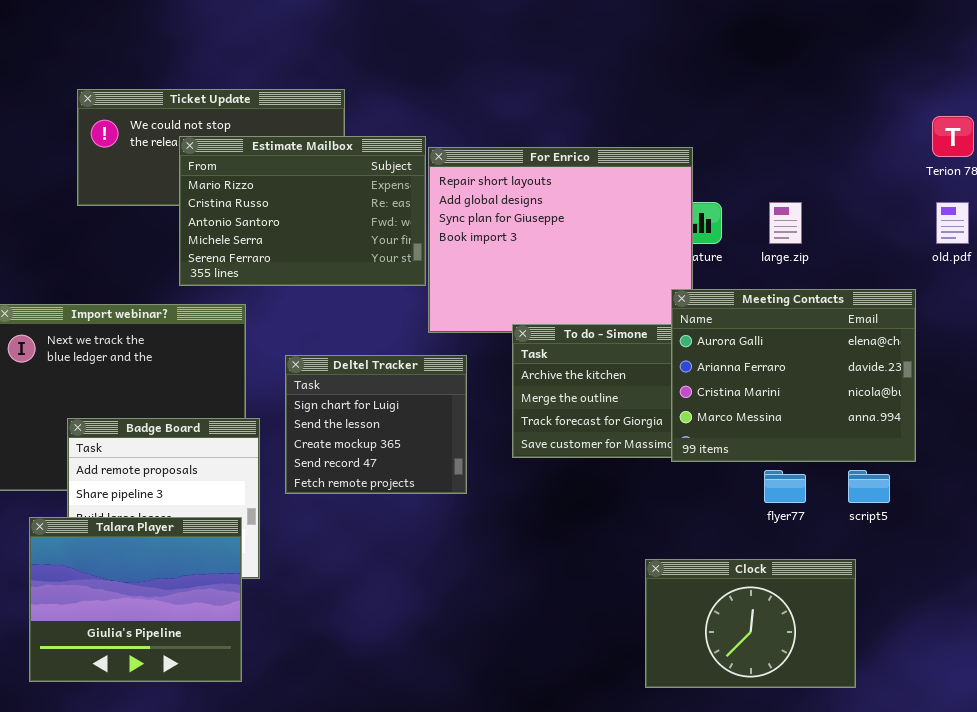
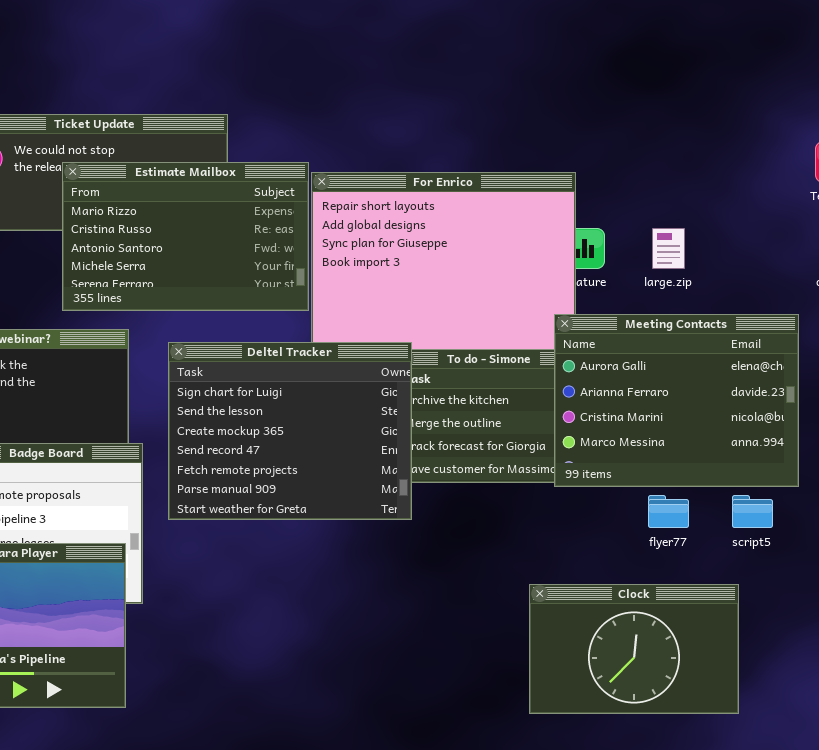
Deltel Tracker: [285,355,467,494] -> [168,342,412,520], resized

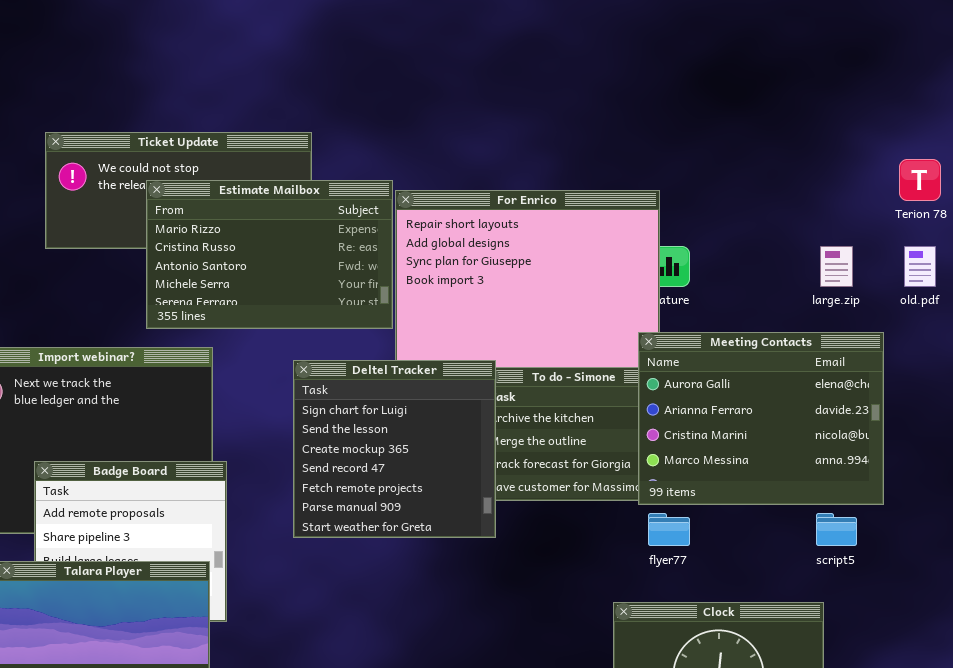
large.zip: [652,228,685,269] -> [820,246,853,287], moved
Deltel Tracker: [168,342,412,520] -> [293,360,496,538], resized
flyer77: [648,495,689,528] -> [648,513,690,546], moved

